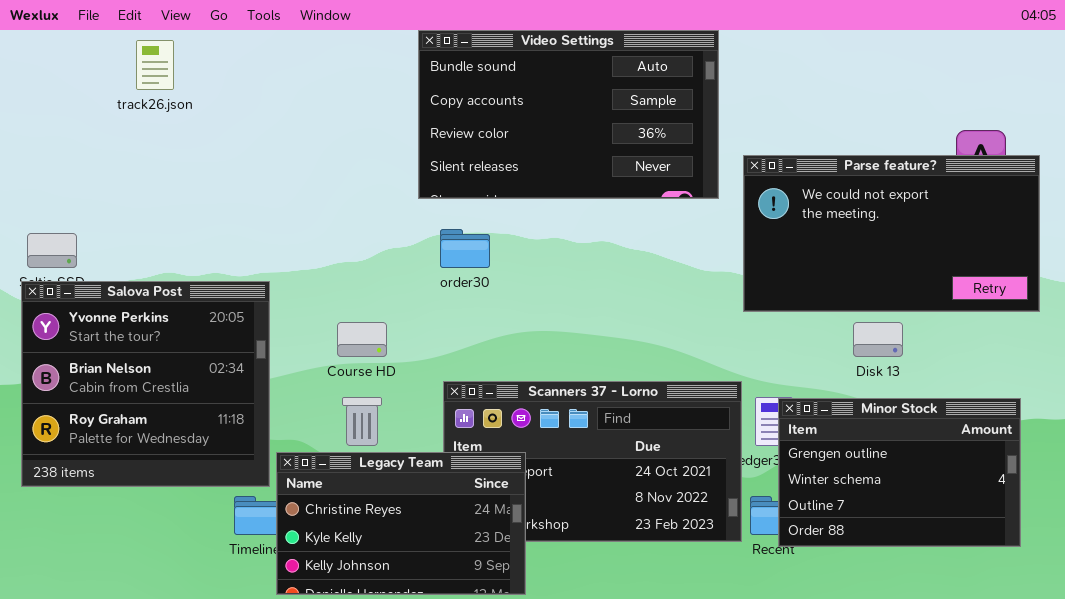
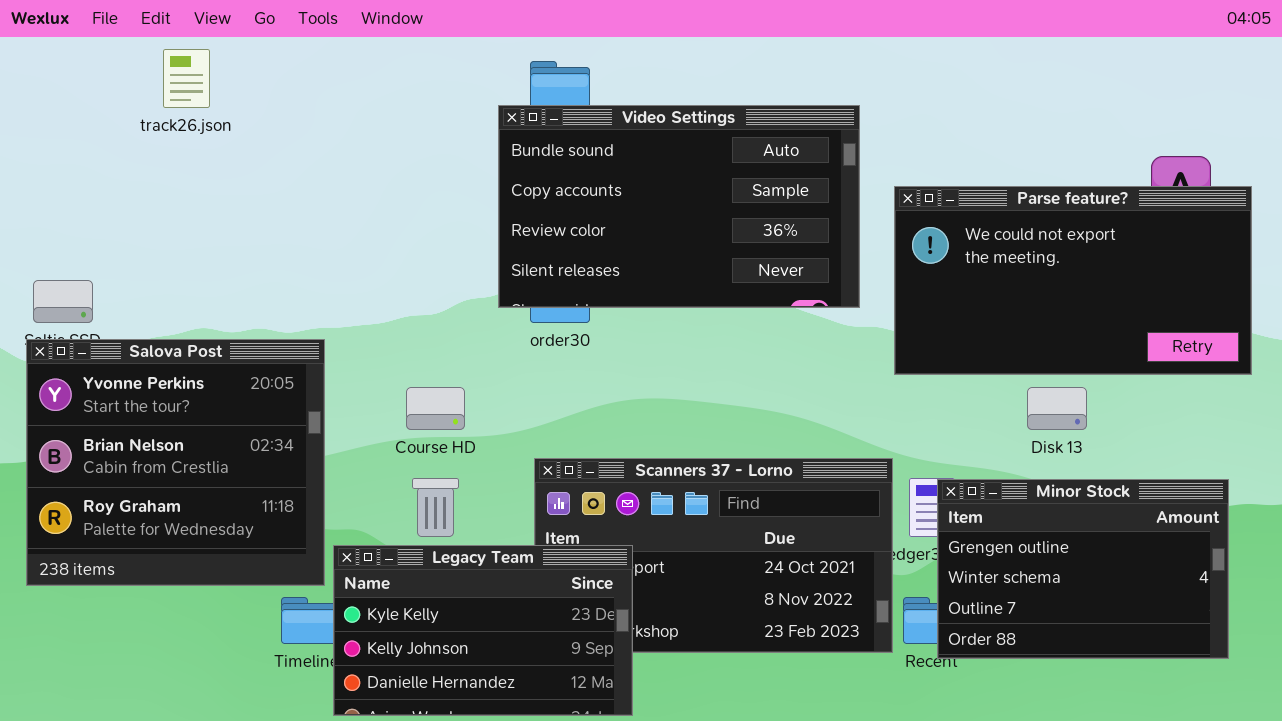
Video Settings: [418,30,719,199] -> [498,105,860,308], moved
Legacy Team: [276,452,526,595] -> [333,545,633,716], scrolled down 1 row

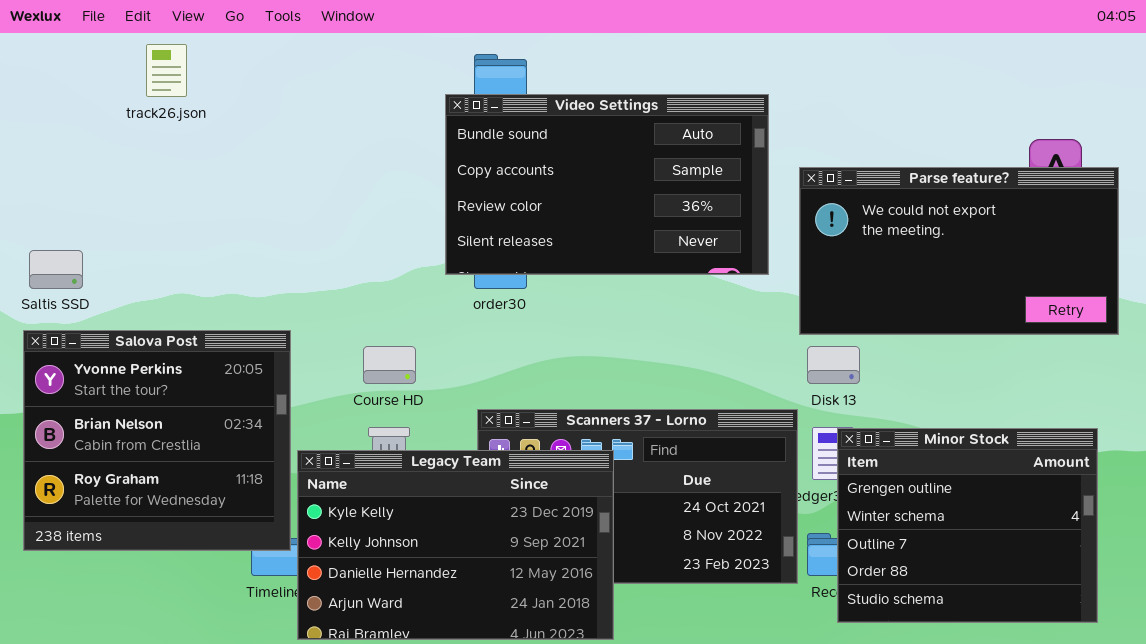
Salova Post: [26,339,325,586] -> [23,330,291,551], moved
Disk 13: [1027,387,1087,430] -> [807,346,860,384], moved
Minor Stock: [937,479,1229,659] -> [837,428,1098,623], resized
Legacy Team: [333,545,633,716] -> [297,450,614,640], resized

